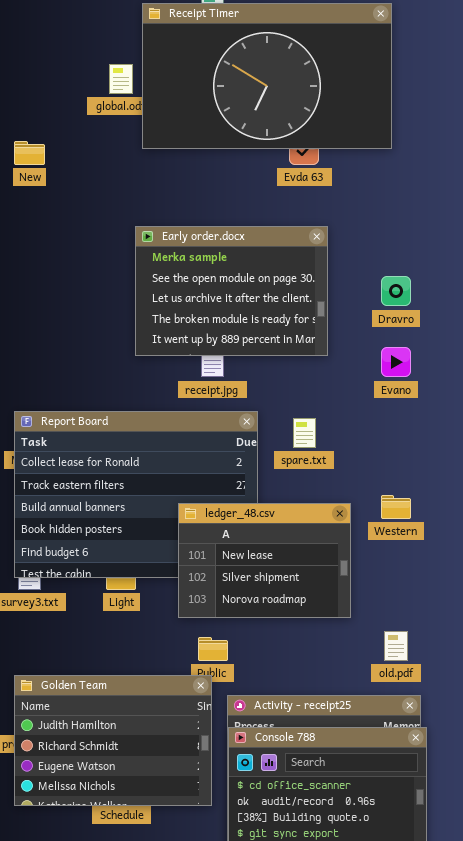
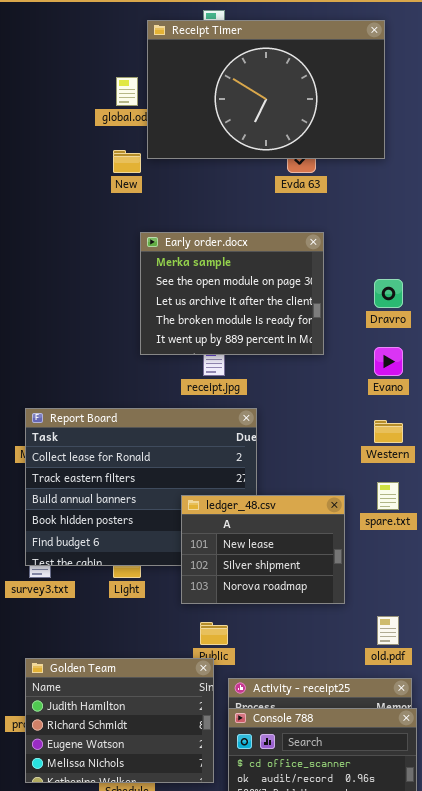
New: [14,141,45,165] -> [113,150,141,173], moved
spare.txt: [293,418,316,448] -> [377,482,399,510], moved
Western: [381,495,411,519] -> [374,420,403,443], moved

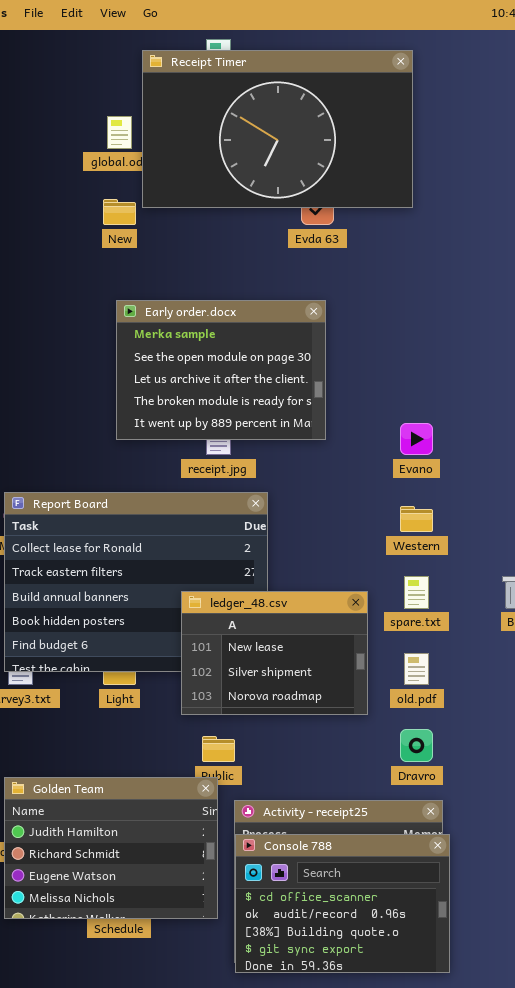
Early order.docx: [140,232,324,355] -> [116,300,326,440], moved
Dravro: [374,279,403,308] -> [400,729,433,762], moved
old.pdf: [377,616,399,645] -> [404,653,429,685], moved

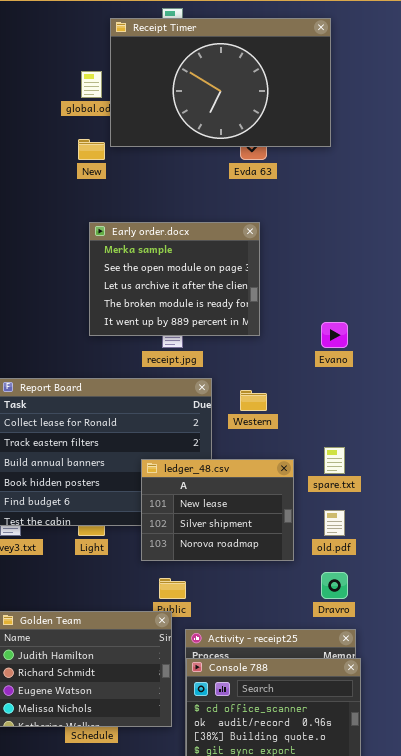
Western: [400,506,433,532] -> [240,390,267,411], moved

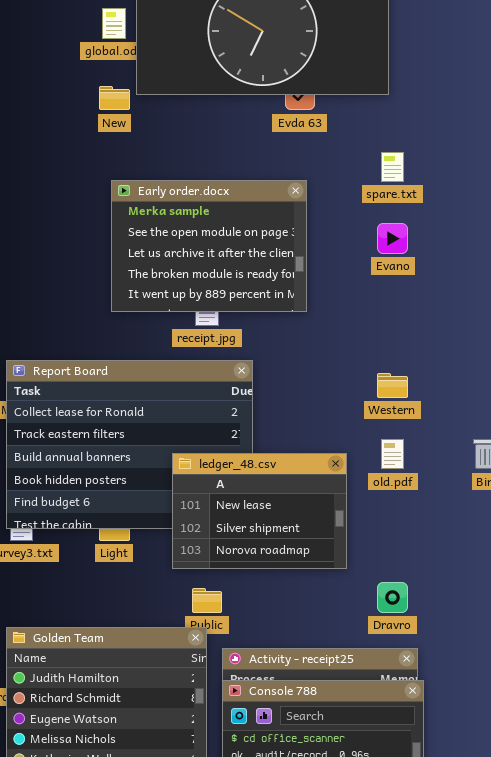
Evano: [321,322,348,348] -> [377,223,408,254], moved
Western: [240,390,267,411] -> [377,373,408,398], moved
spare.txt: [324,447,345,474] -> [381,152,404,182], moved
old.pdf: [324,510,345,536] -> [381,439,404,469], moved

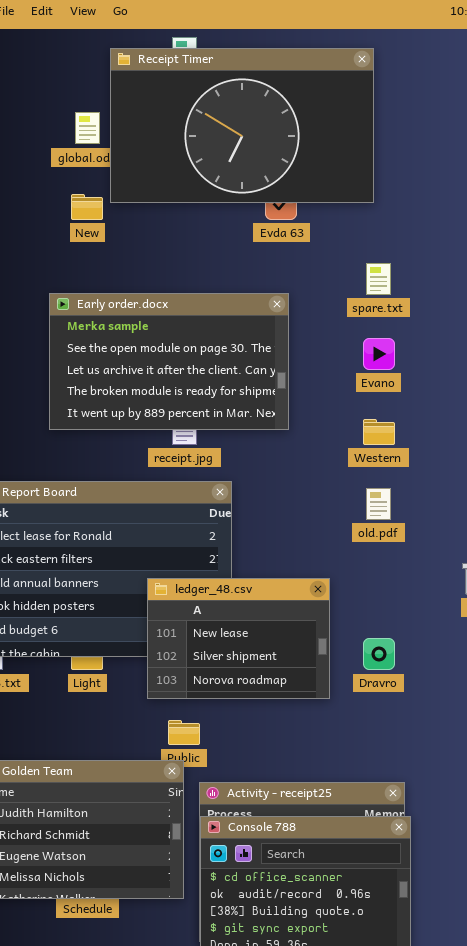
Early order.docx: [111,180,307,312] -> [49,293,289,430], resized
Western: [377,373,408,398] -> [363,419,395,445], moved
old.pdf: [381,439,404,469] -> [366,488,391,520], moved
Dravro: [377,582,408,613] -> [363,638,395,670], moved

